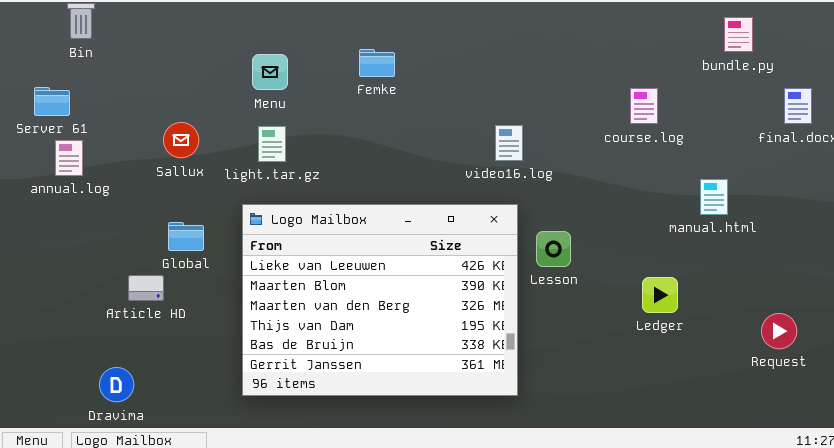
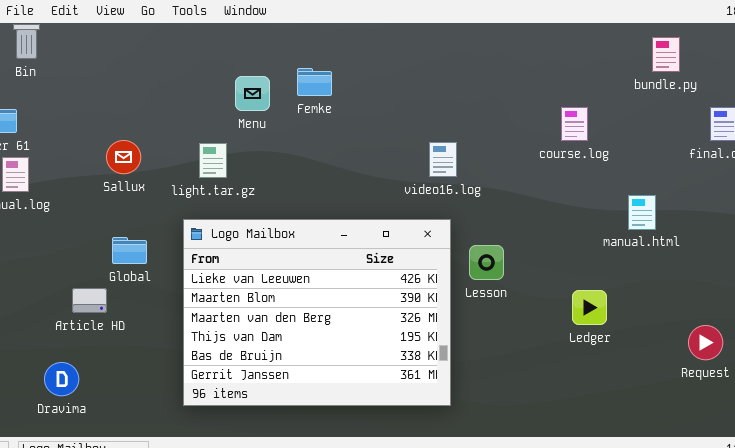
Menu: [252,54,288,90] -> [235,76,270,111], moved
Dravima: [99,367,134,402] -> [44,362,79,396], moved

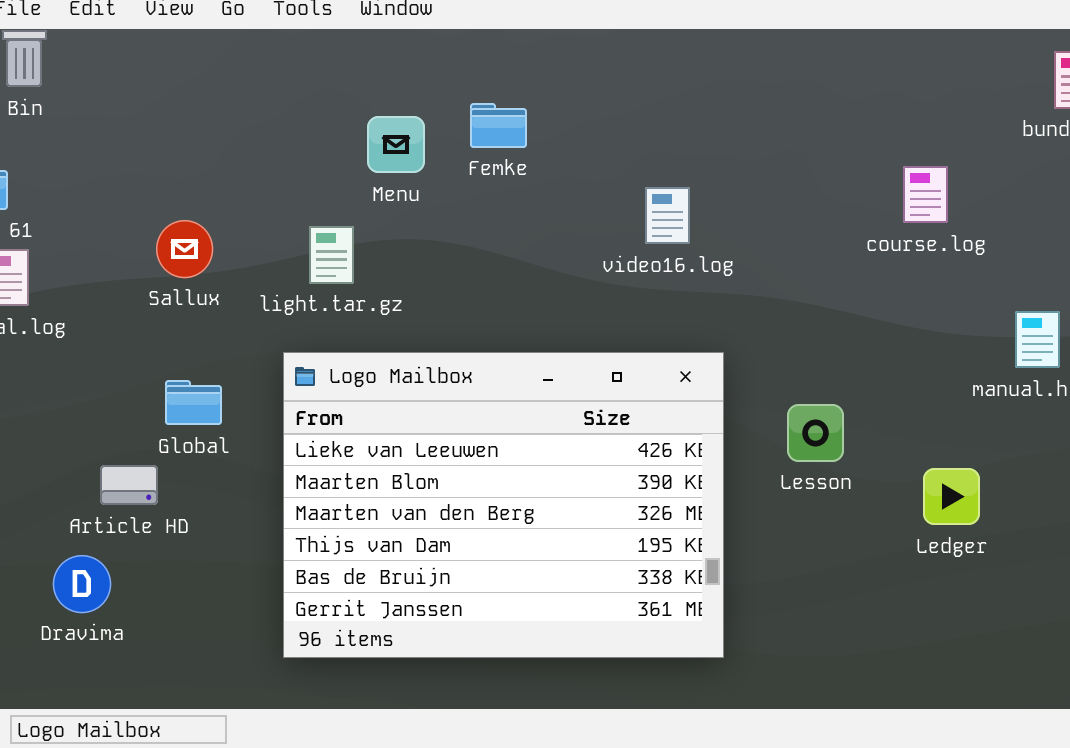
video16.log: [429,142,457,177] -> [645,187,690,244], moved
Lesson: [469,245,504,280] -> [787,404,844,462], moved
Dravima: [44,362,79,396] -> [53,555,111,613], moved

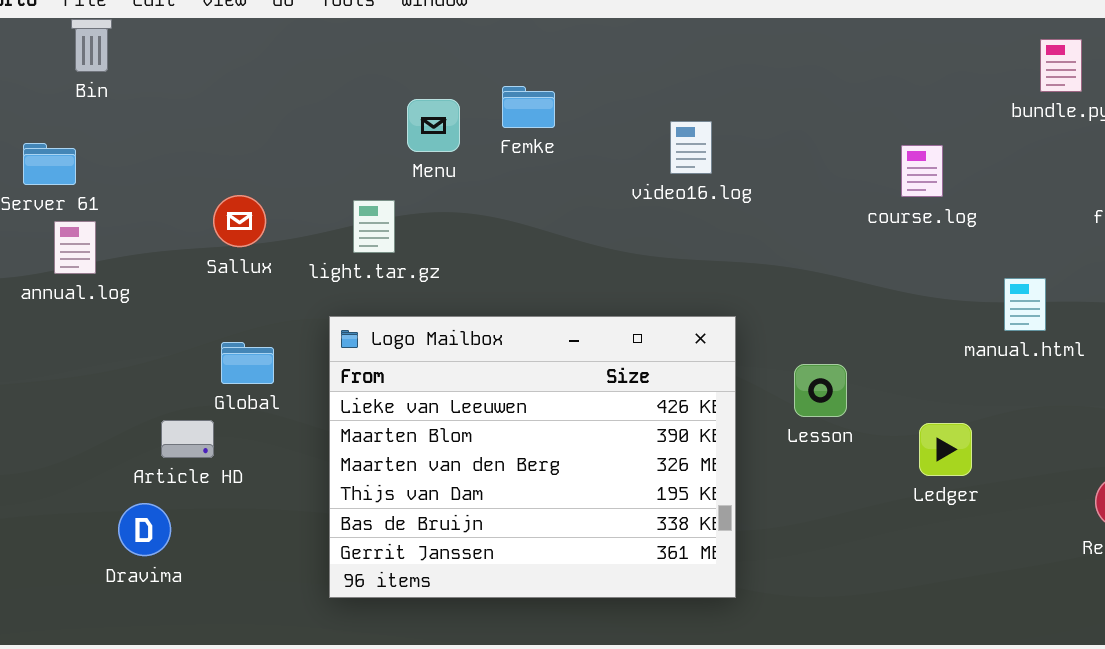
video16.log: [645,187,690,244] -> [670,121,712,174], moved

